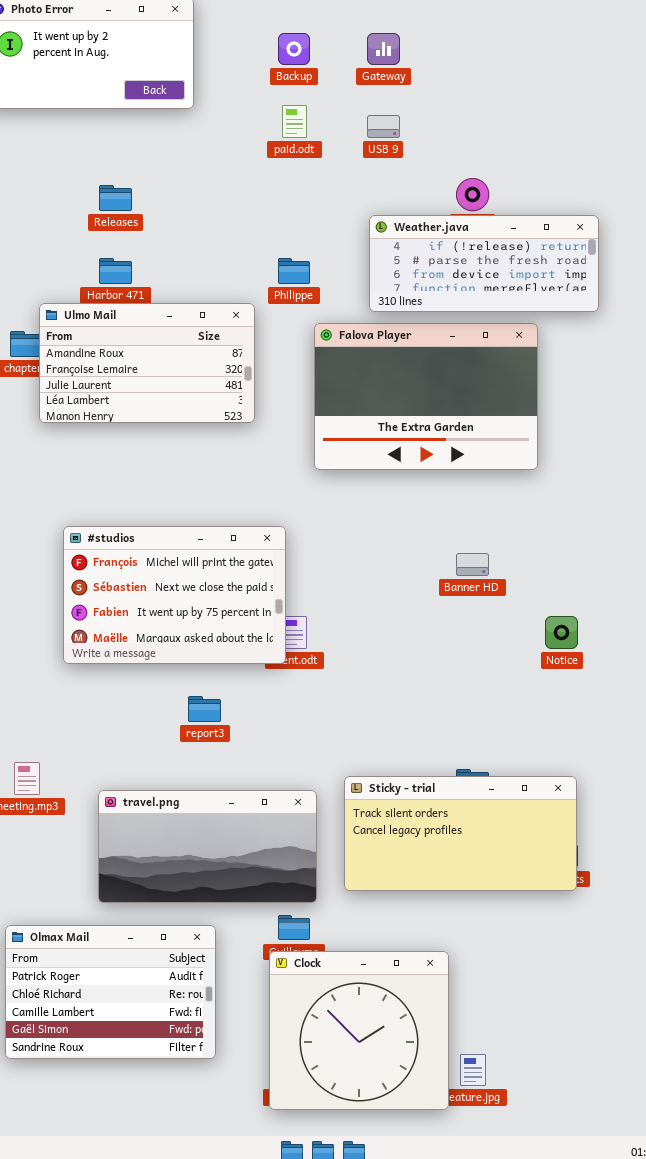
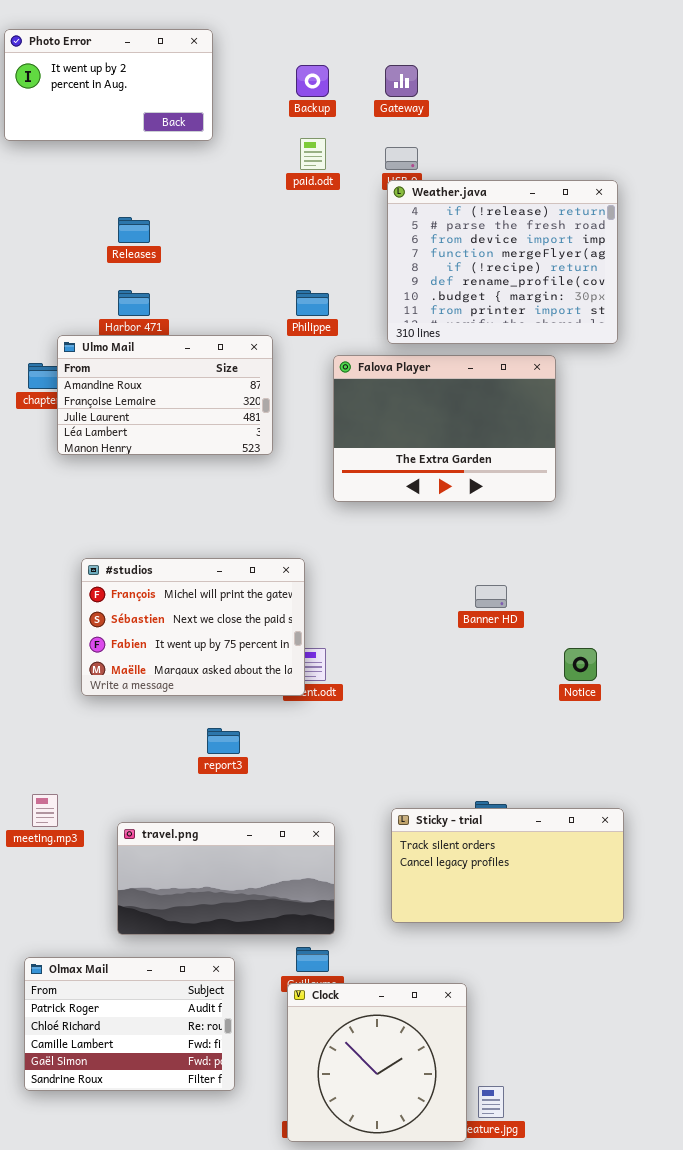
Weather.java: [369,215,599,312] -> [387,180,618,344], resized
Sticky - trial: [344,776,577,891] -> [391,808,624,923], moved

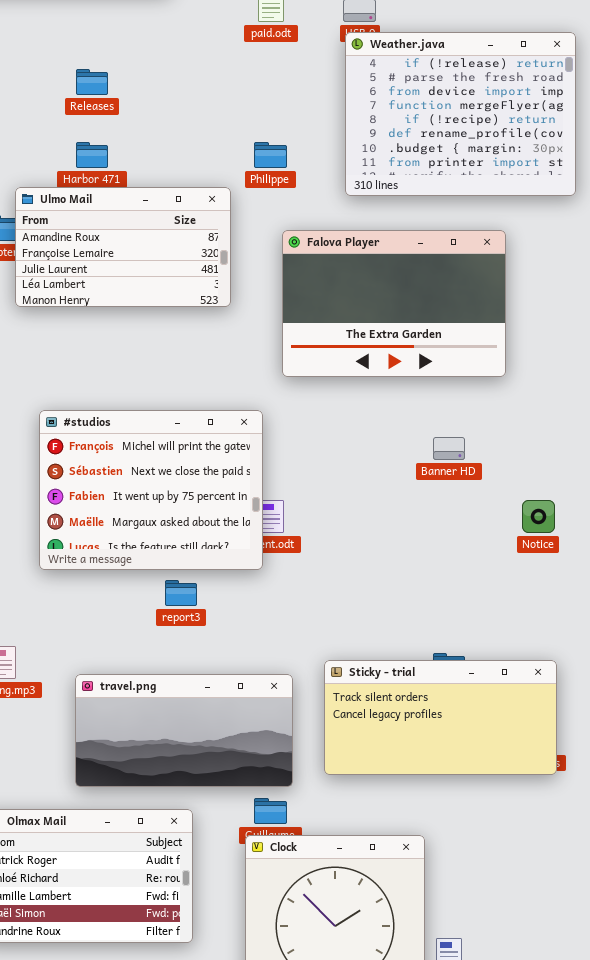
Falova Player: [333,355,556,502] -> [282,230,506,377], moved
#studios: [81,558,305,696] -> [39,410,263,570], resized
Sticky - trial: [391,808,624,923] -> [324,660,557,775], moved

